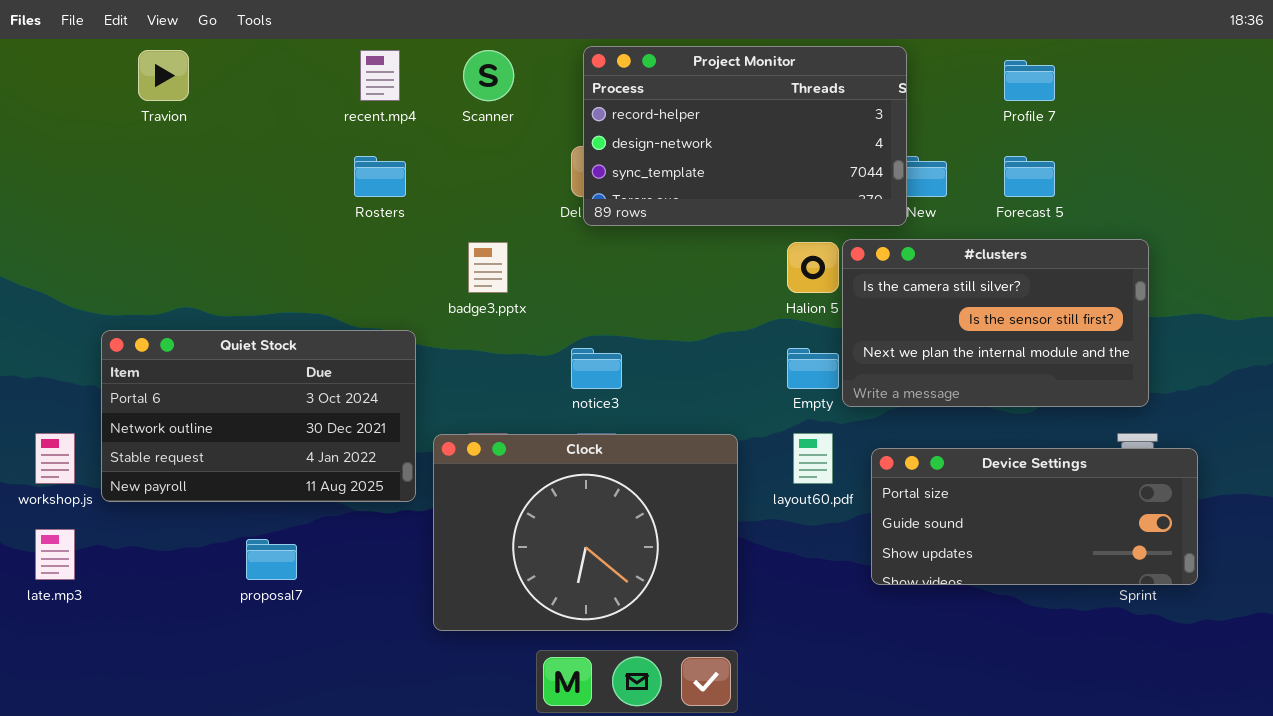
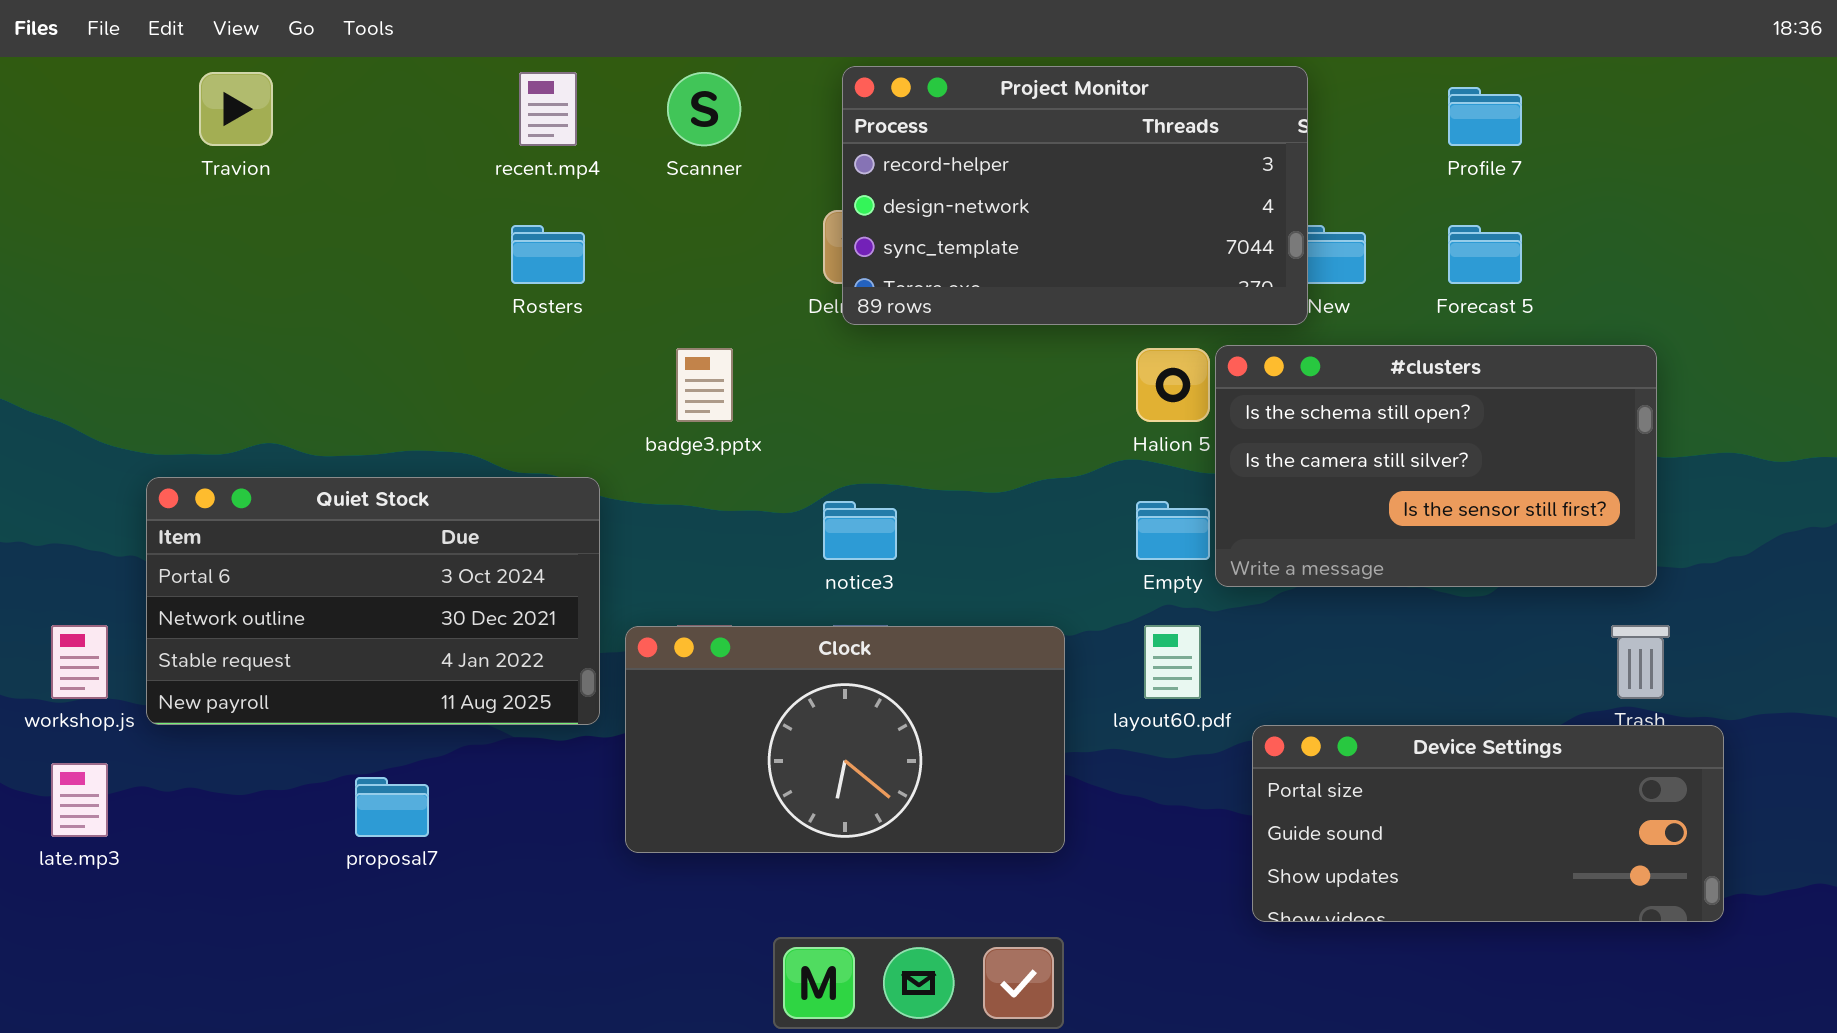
#clusters: [842,239,1149,407] -> [1215,345,1657,587], scrolled up 1 row
Clock: [433,434,738,631] -> [625,626,1065,853], resized
Device Settings: [871,448,1198,585] -> [1252,725,1724,922], moved

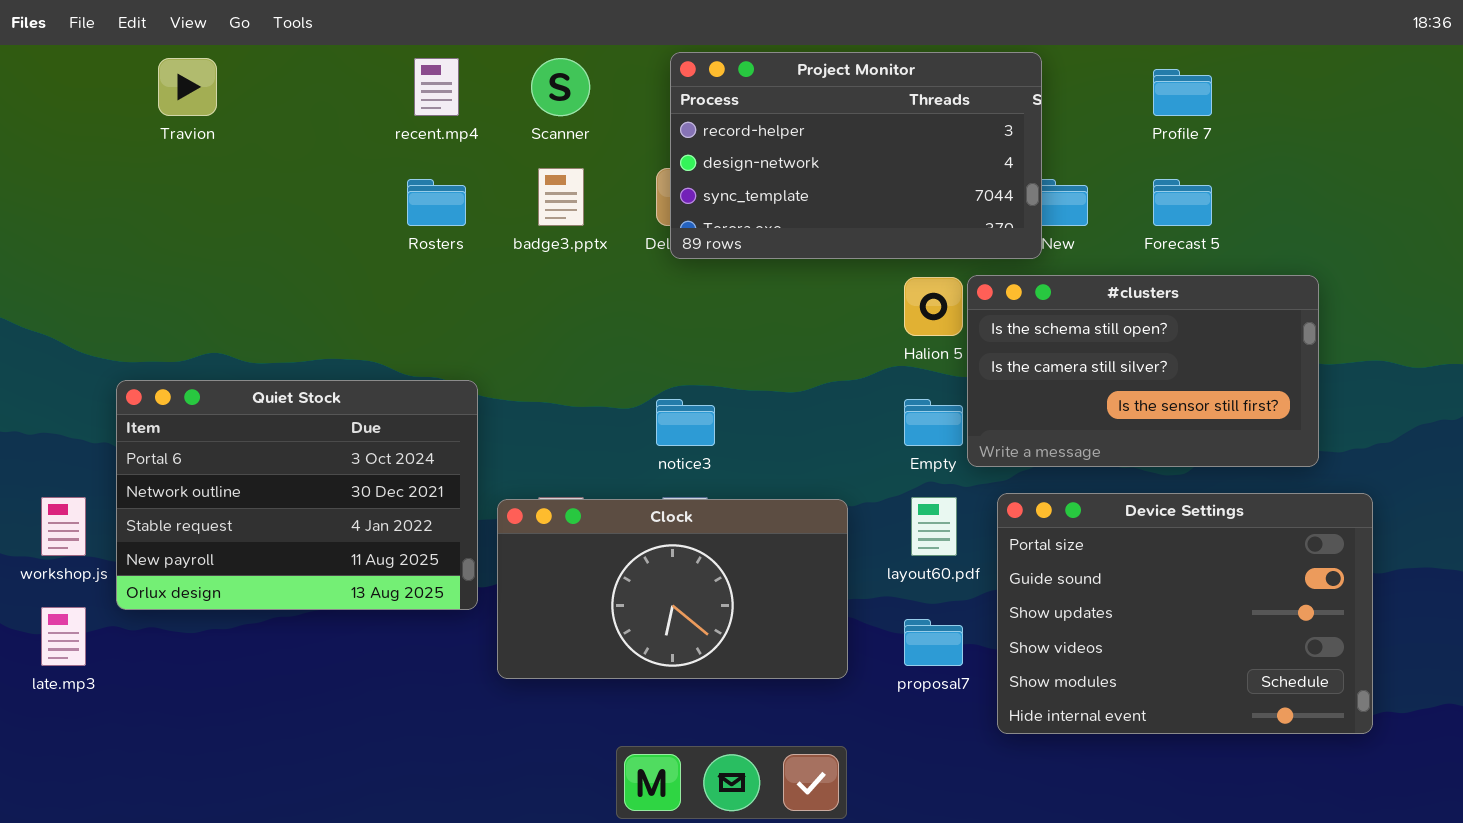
badge3.pptx: [676,348,733,422] -> [538,168,584,226], moved
Quiet Stock: [146,477,600,725] -> [116,380,478,610], resized
Device Settings: [1252,725,1724,922] -> [997,493,1373,734], resized
proposal7: [355,777,429,837] -> [904,619,963,666], moved

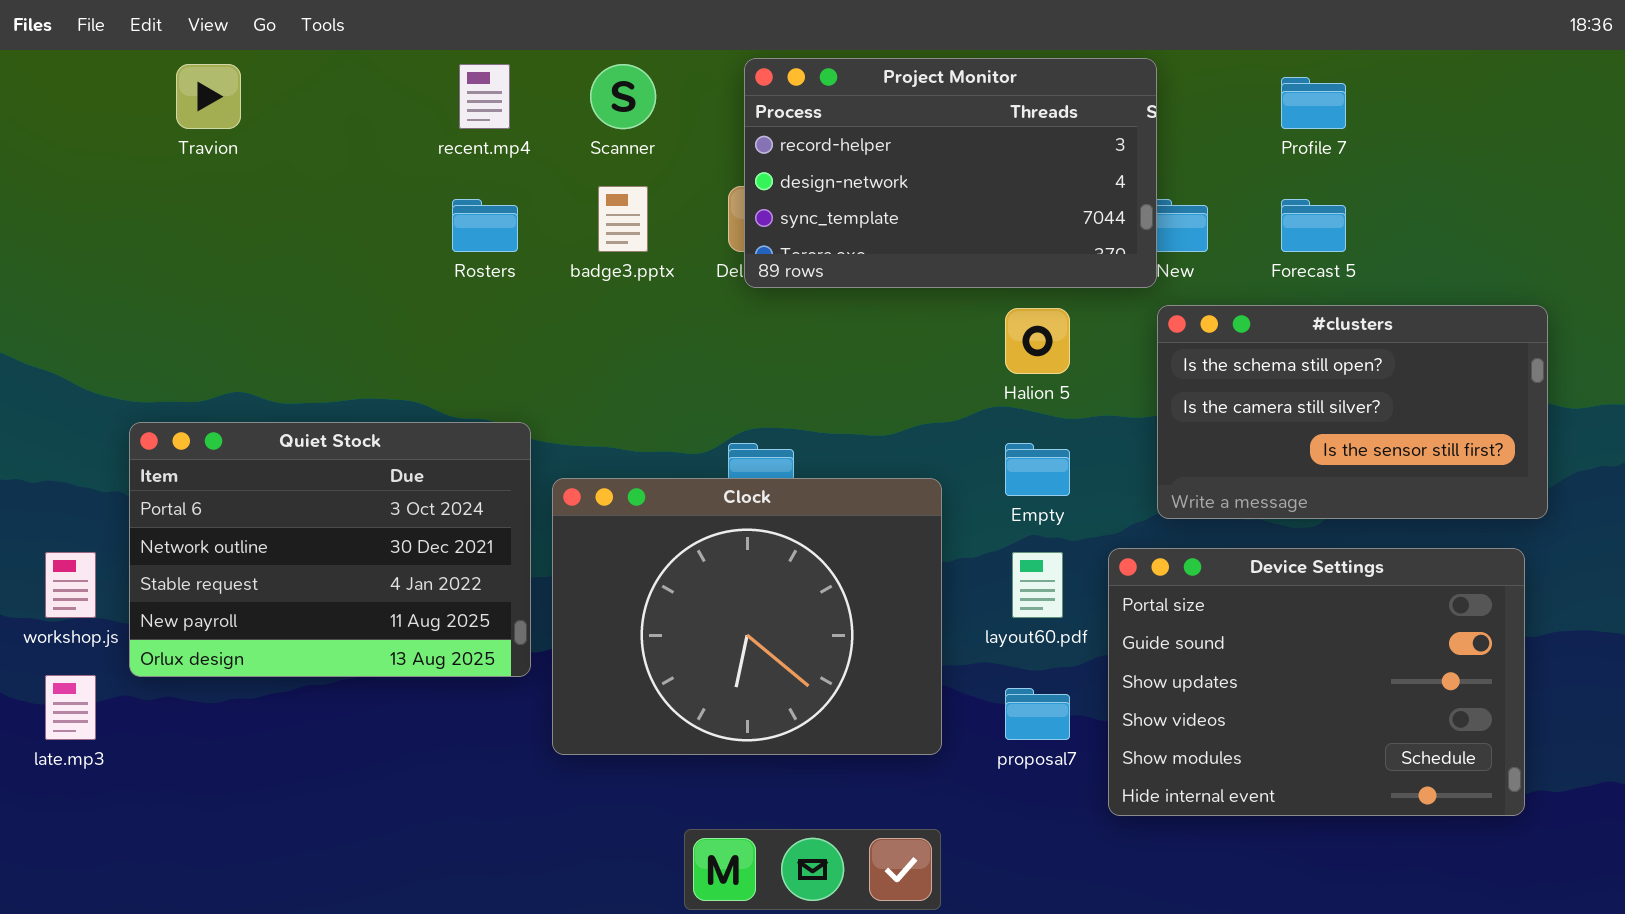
#clusters: [967,275,1319,467] -> [1157,305,1548,519], moved
Clock: [497,499,848,679] -> [552,478,942,755], resized

